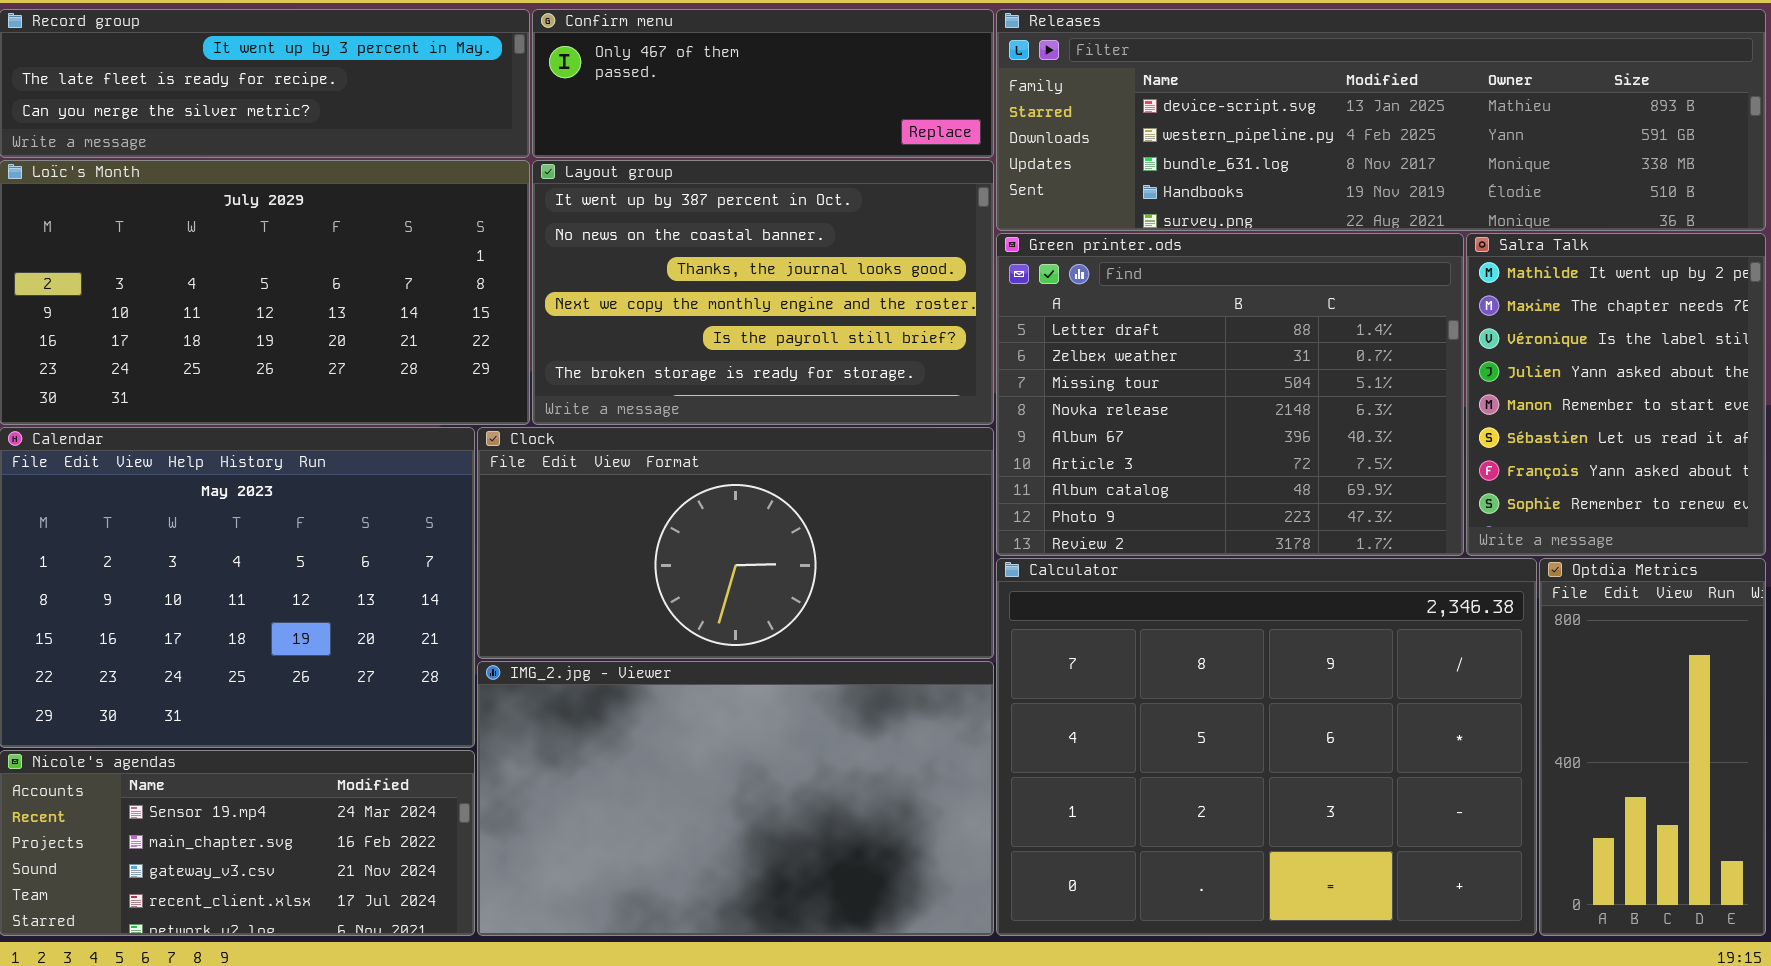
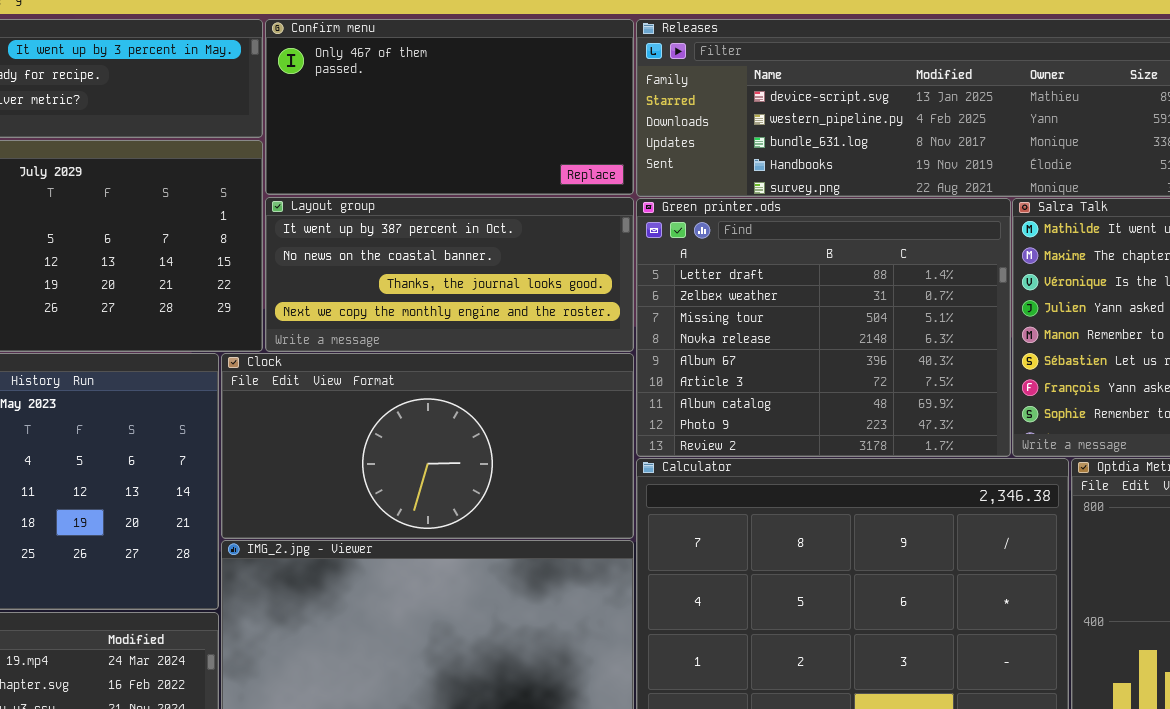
Confirm menu: [532,9,994,158] -> [265,19,634,195], resized
Layout group: [532,160,994,425] -> [265,197,634,352], resized

